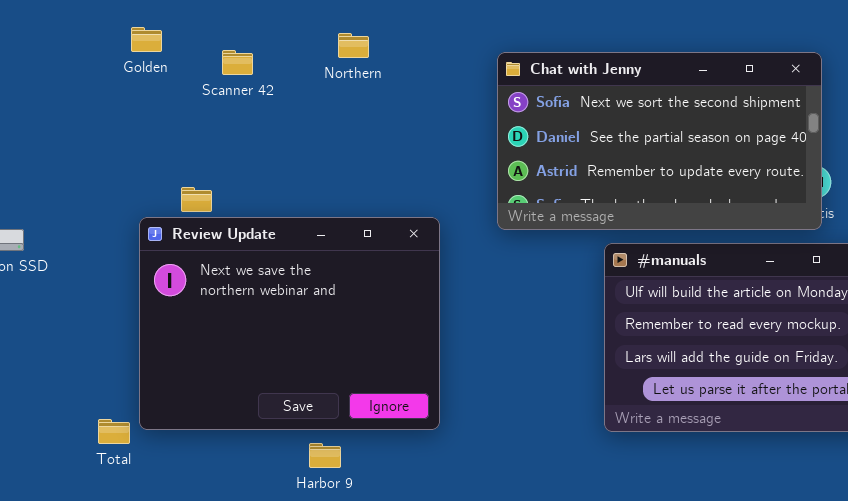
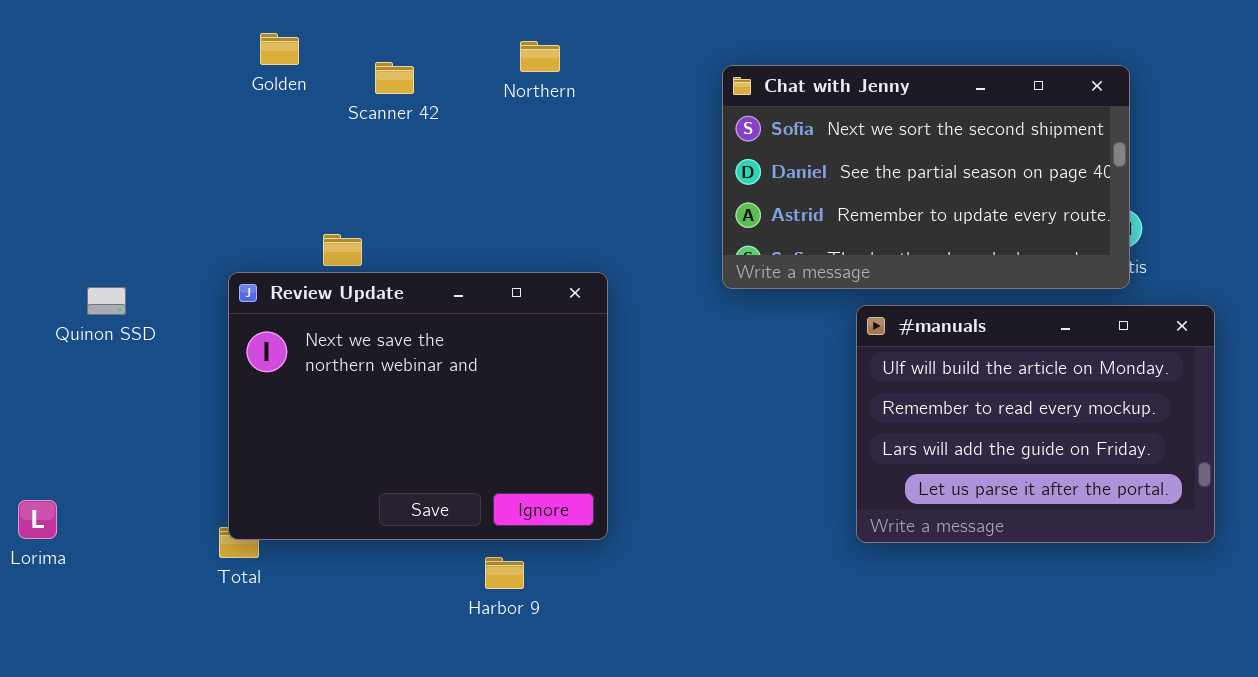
Review Update: [139,217,440,430] -> [228,272,608,540], moved

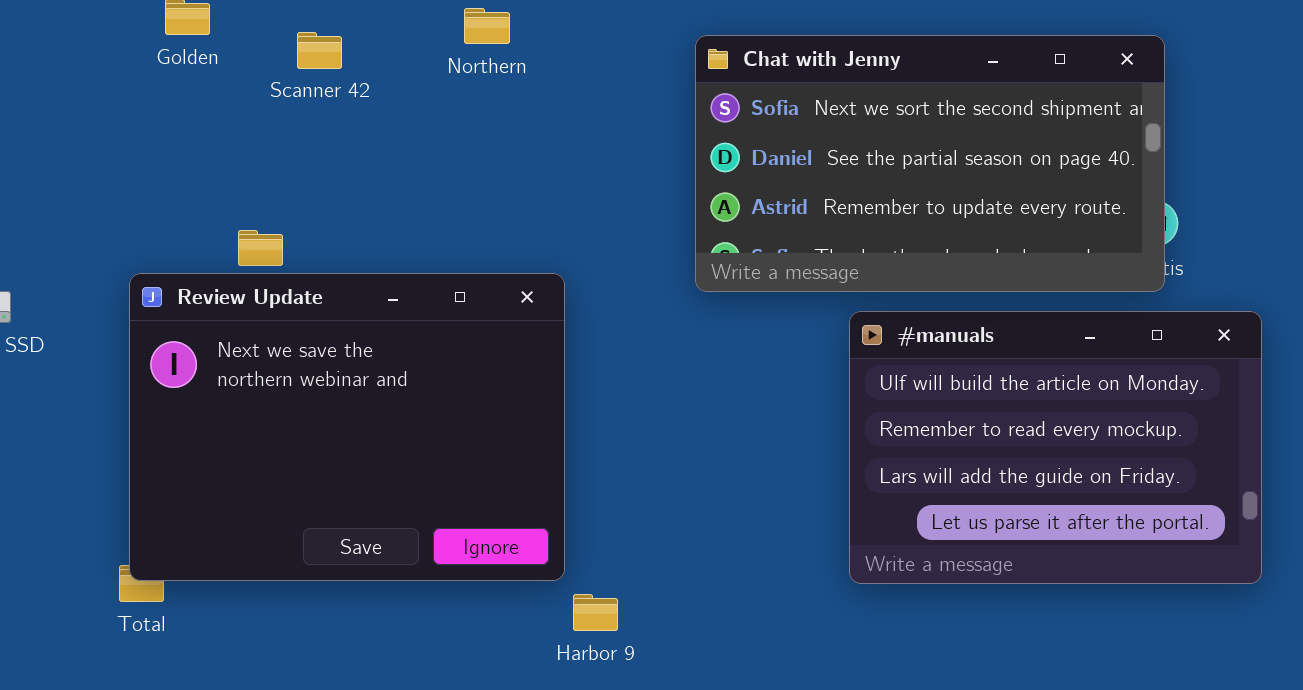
Harbor 9: [485,557,524,589] -> [573,594,618,631], moved

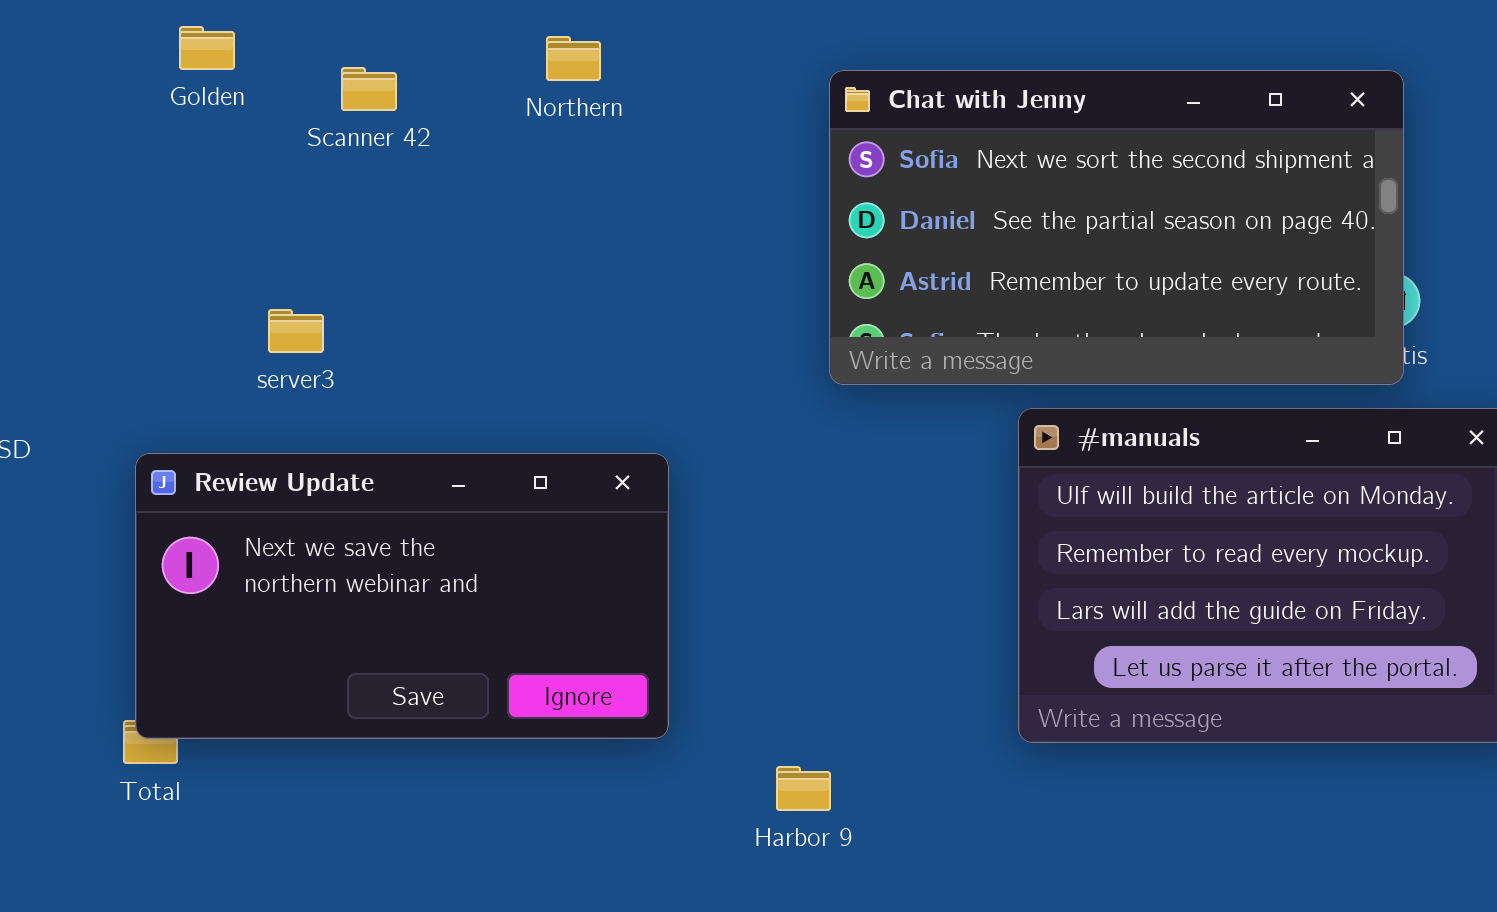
Review Update: [129,273,565,581] -> [135,453,669,739], resized
Harbor 9: [573,594,618,631] -> [776,766,831,811], moved

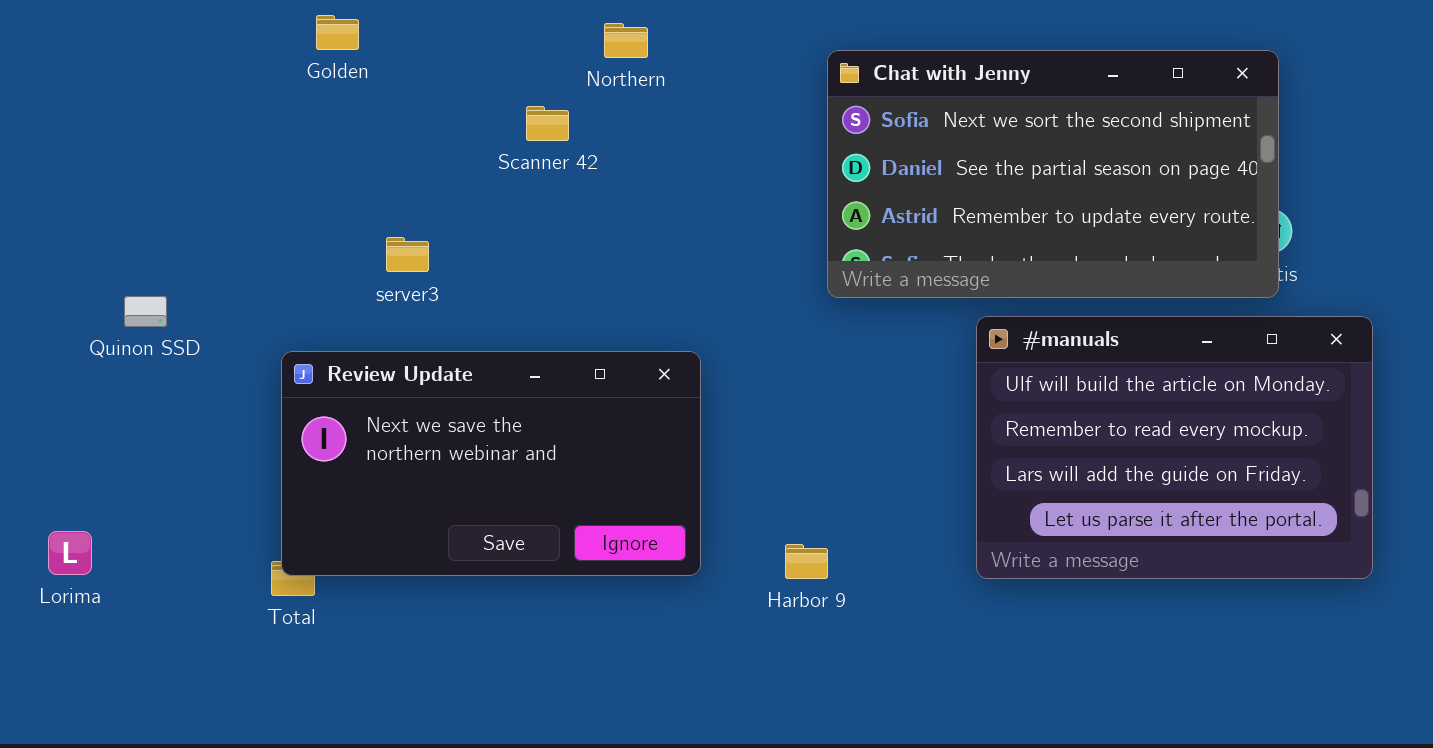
Scanner 42: [341,67,397,111] -> [526,106,569,141], moved
Harbor 9: [776,766,831,811] -> [785,544,828,579], moved

